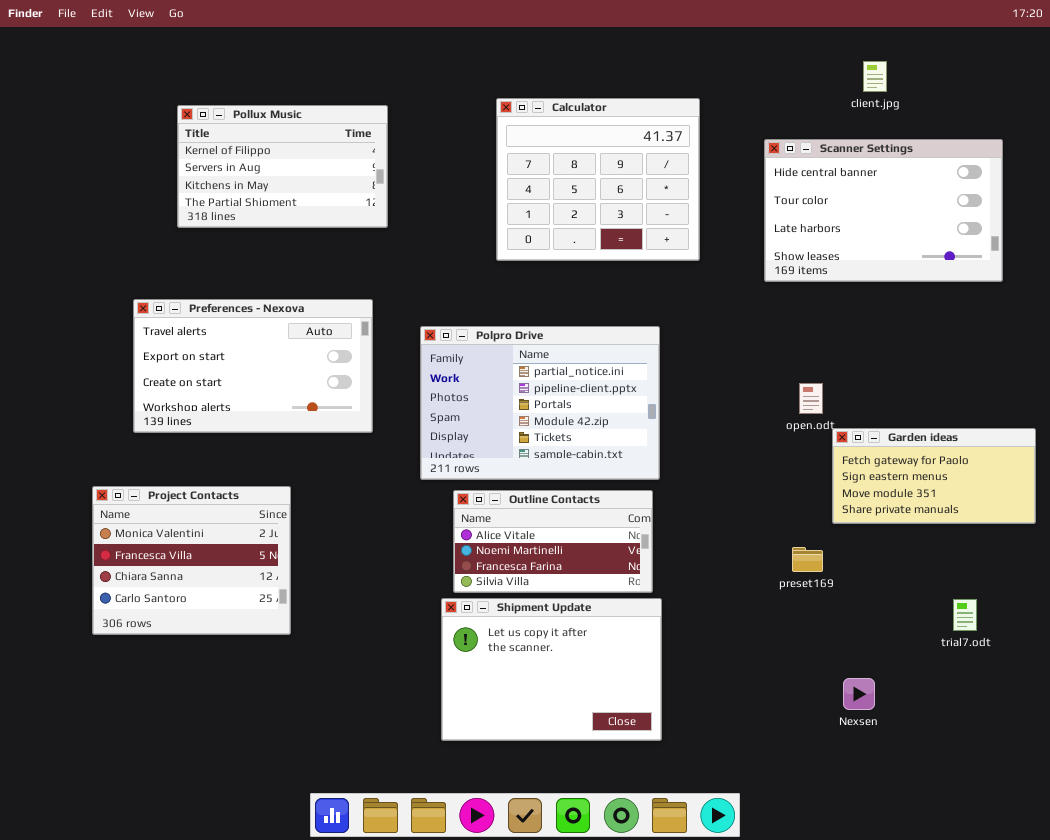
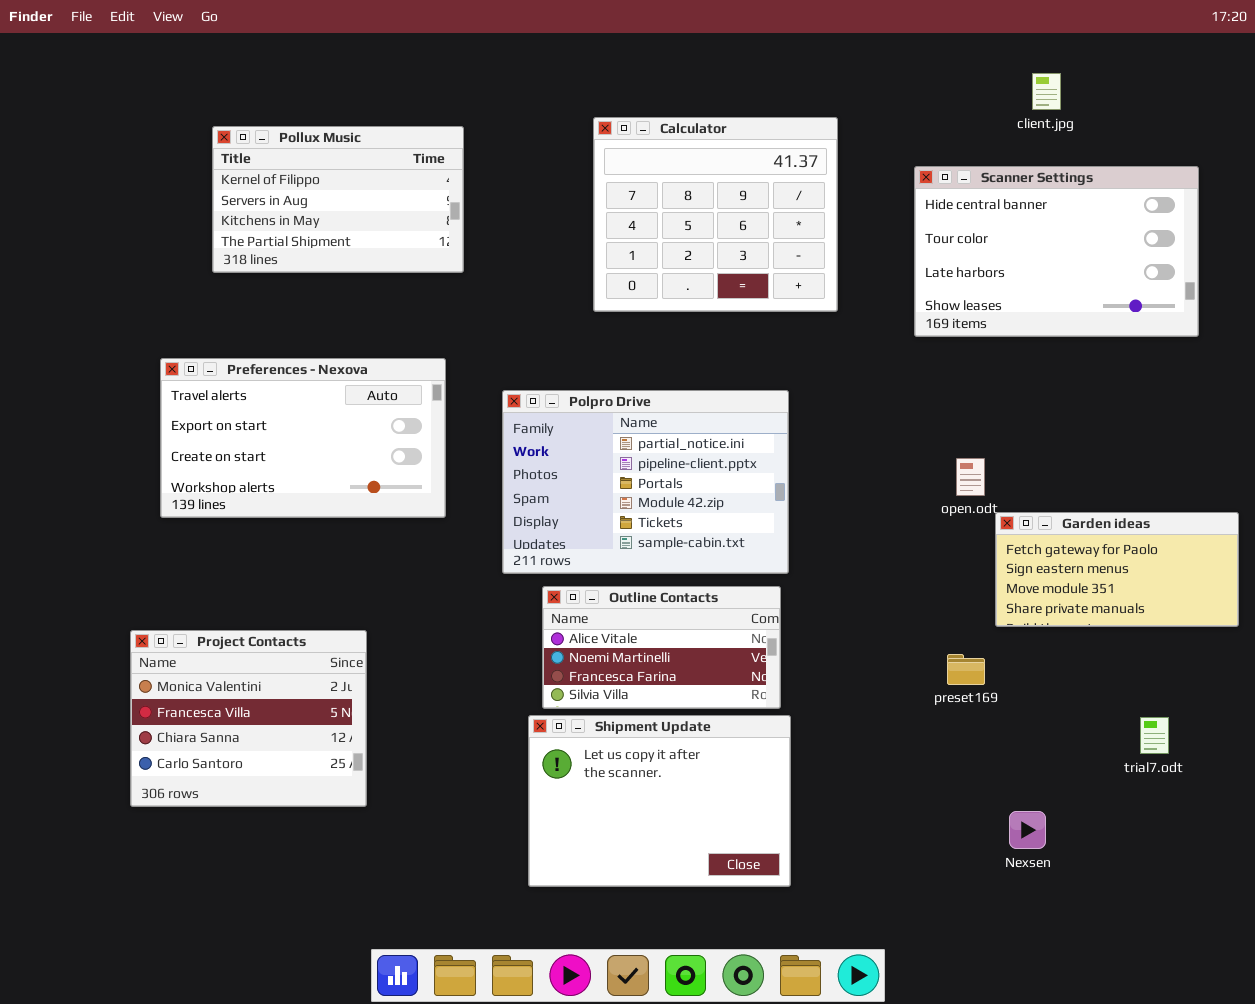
Project Contacts: [92,486,291,635] -> [130,630,367,807], moved

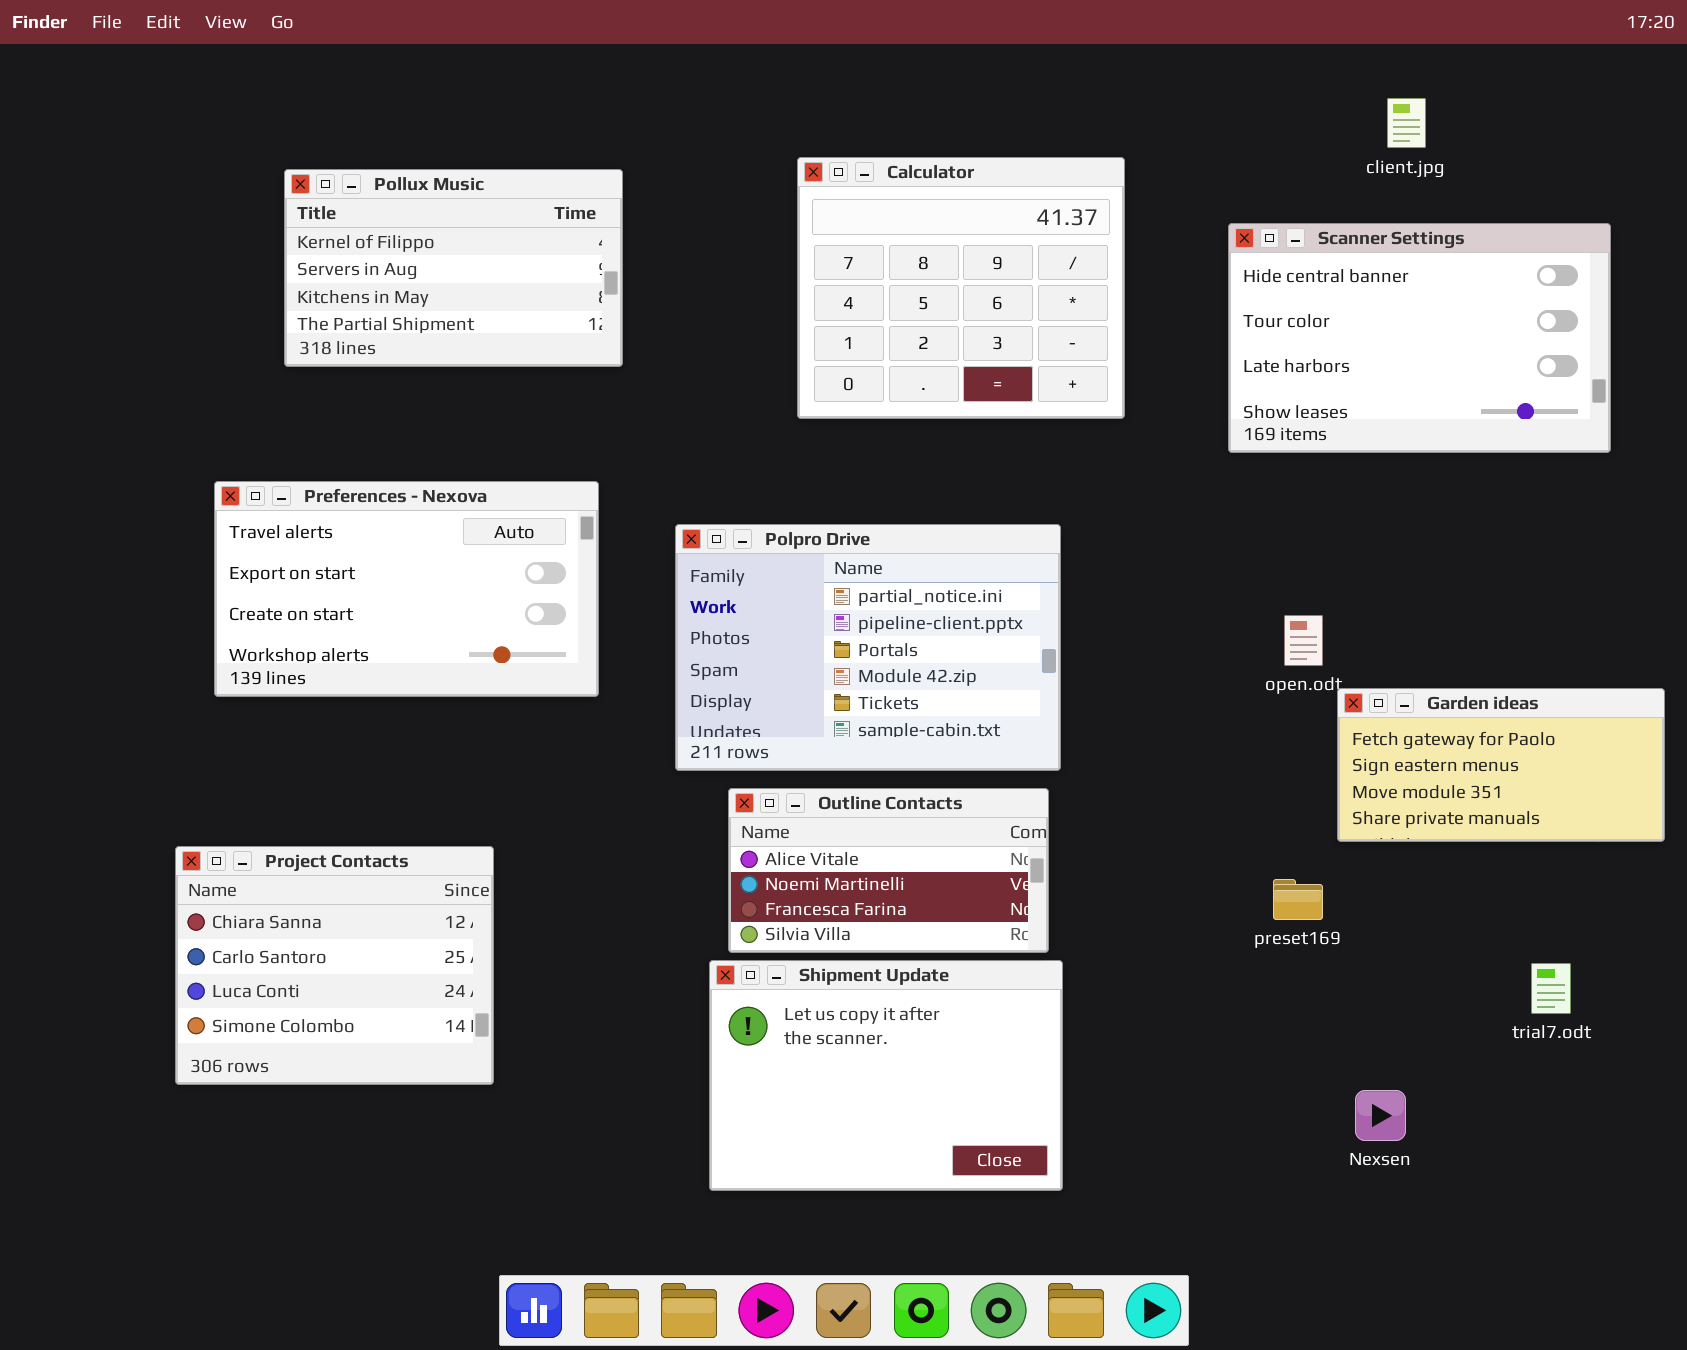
Project Contacts: [130,630,367,807] -> [175,846,494,1085], scrolled down 2 rows

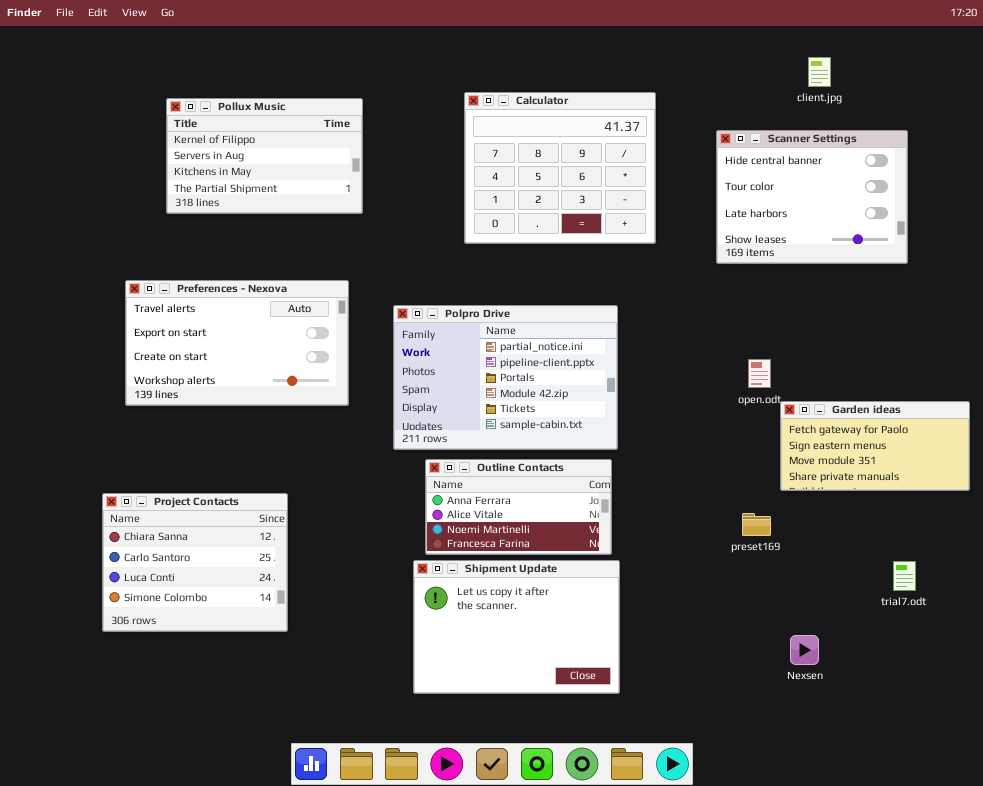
Scanner Settings: [1228,223,1611,453] -> [716,130,908,264], resized
Outline Contacts: [728,788,1049,953] -> [425,459,612,555], scrolled up 1 row

